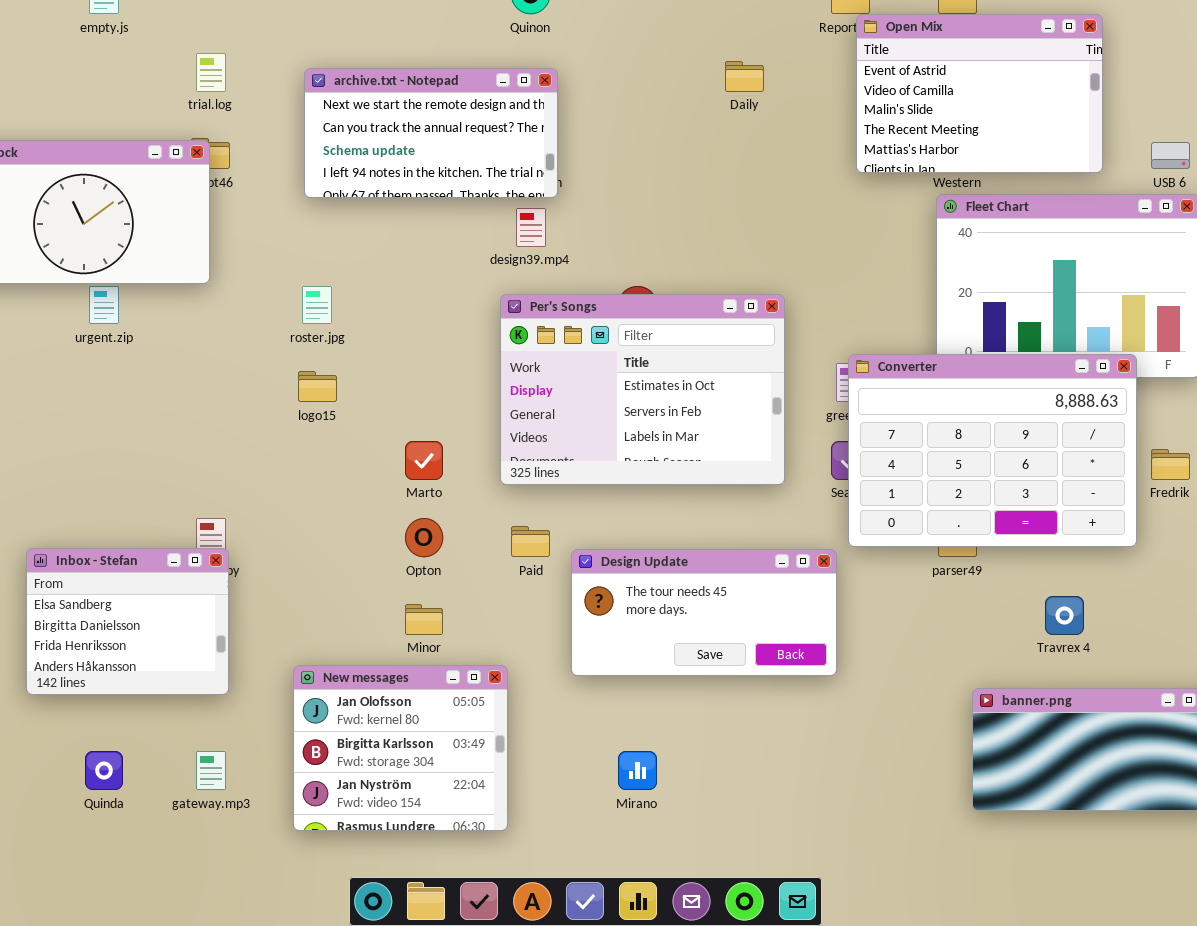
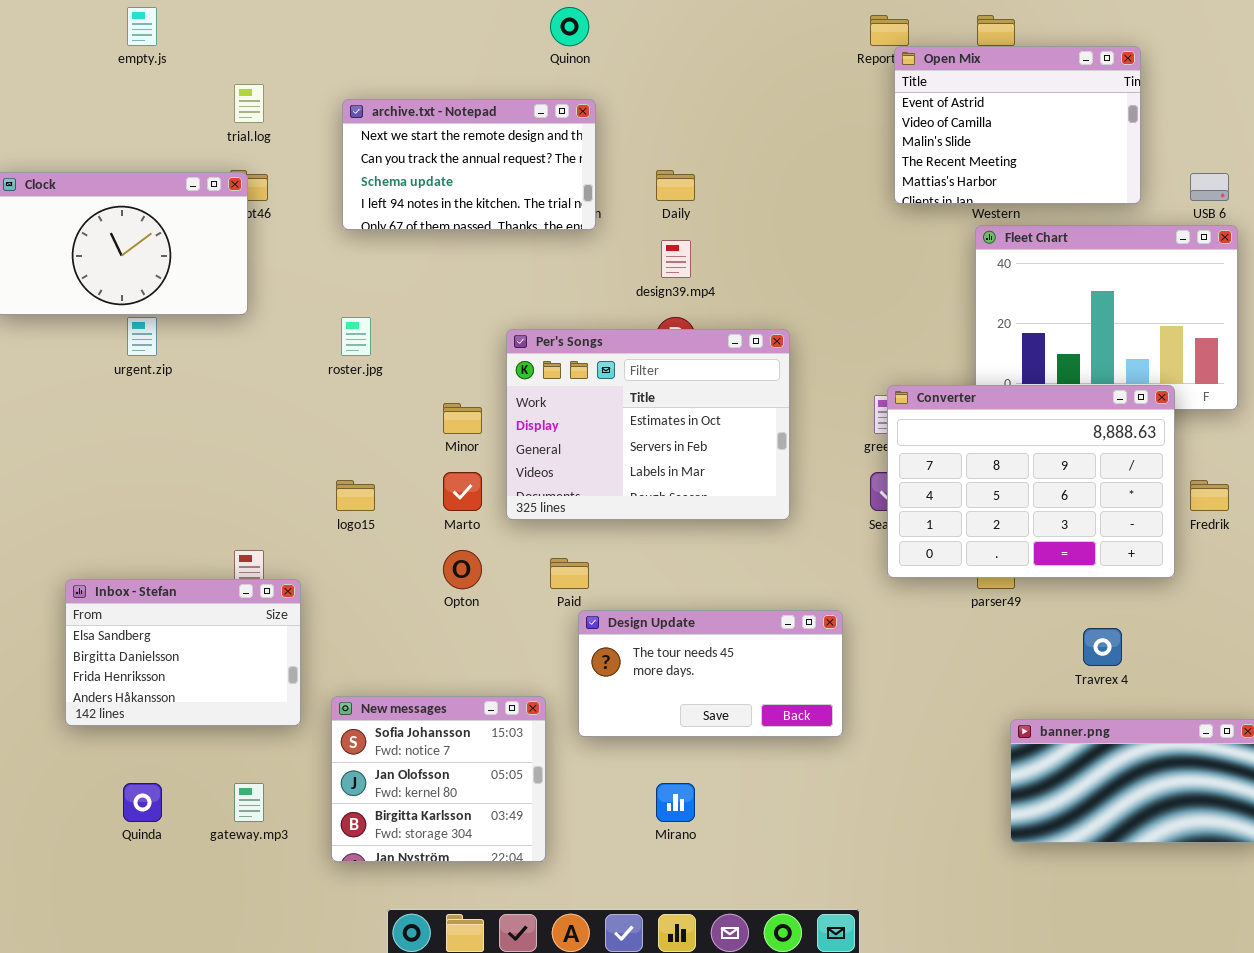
Daily: [725,61,764,92] -> [656,170,695,201], moved
design39.mp4: [516,208,546,247] -> [661,240,691,278], moved
Per's Songs: [500,294,785,485] -> [506,329,790,520], moved
logo15: [298,371,337,402] -> [336,480,375,511], moved
Inbox - Stefan: [26,548,229,695] -> [65,579,301,726], resized
Design Update: [571,549,837,676] -> [578,610,843,737], moved
Minor: [405,604,443,635] -> [443,403,482,434], moved
New messages: [293,665,508,831] -> [331,696,546,862], scrolled up 1 row

